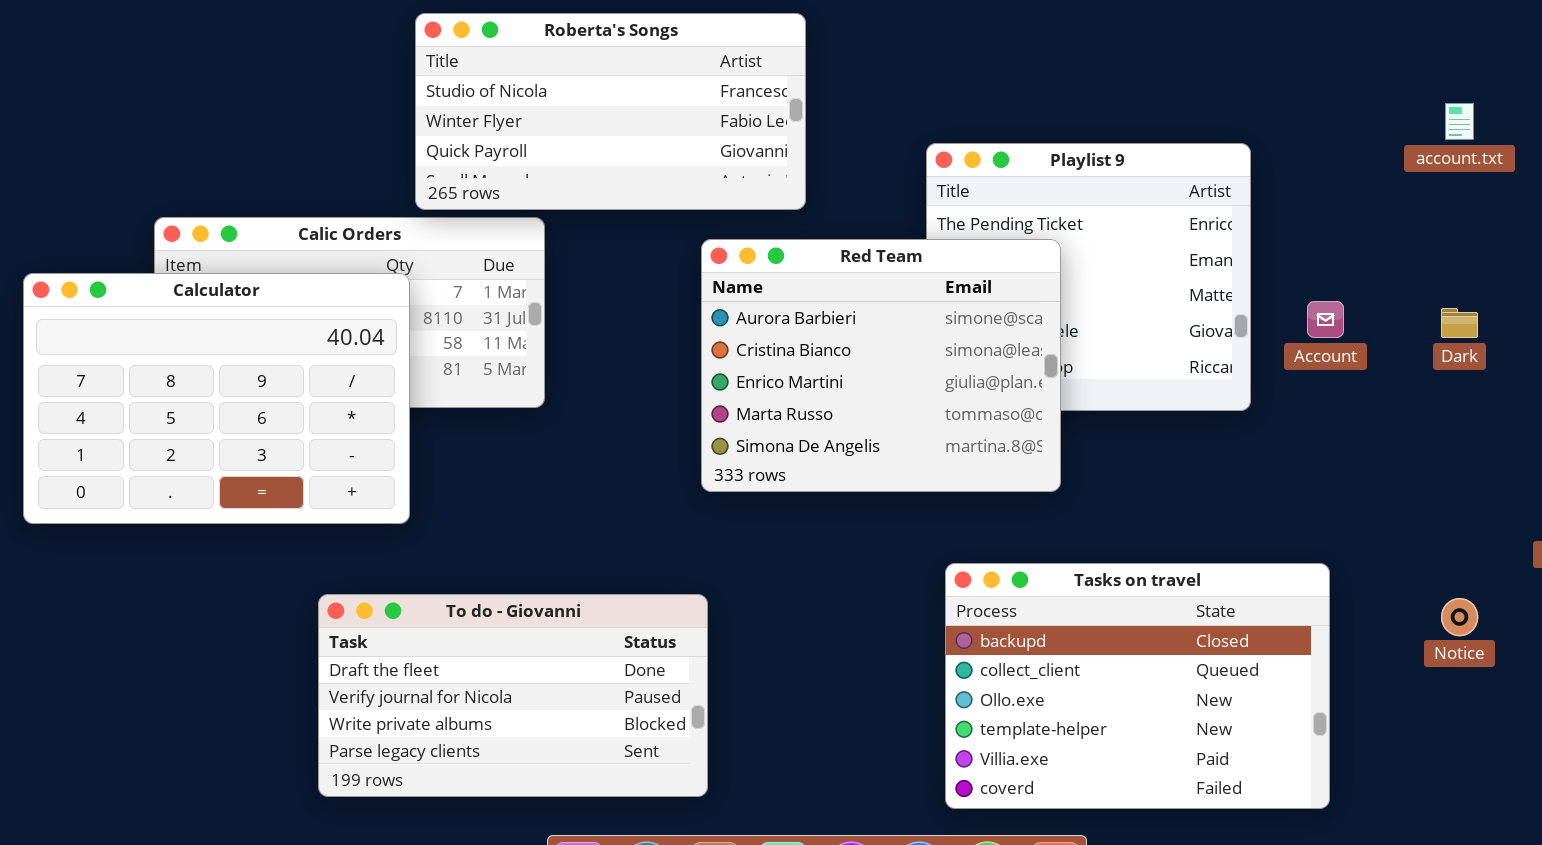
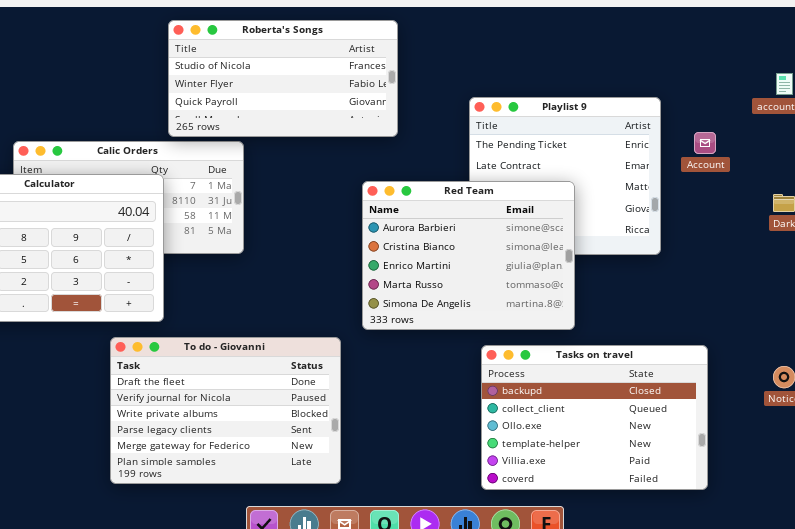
Red Team: [701,239,1061,492] -> [362,181,575,330], moved
Account: [1307,301,1344,338] -> [694,132,716,154], moved
To do - Giovanni: [318,594,708,797] -> [110,337,341,484], resized

